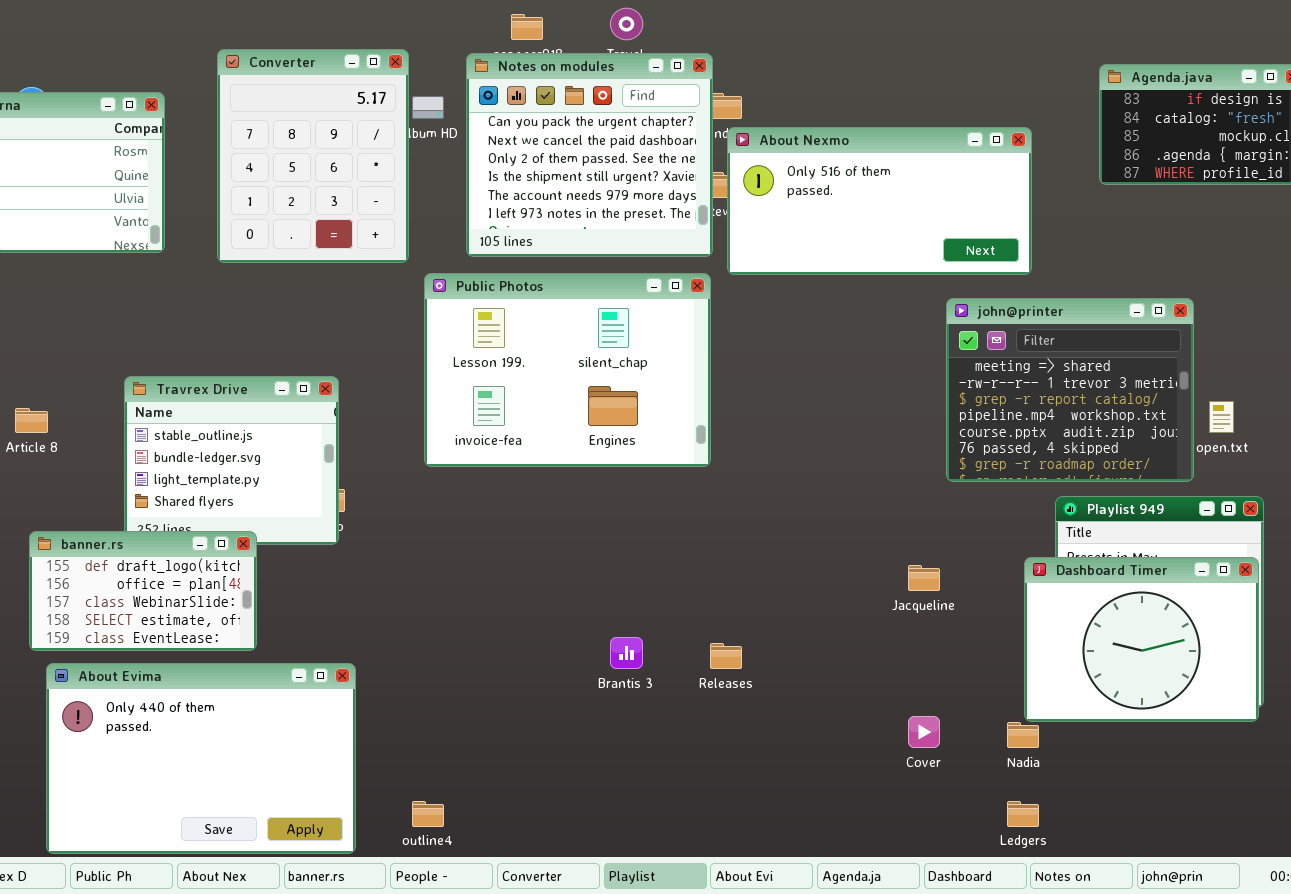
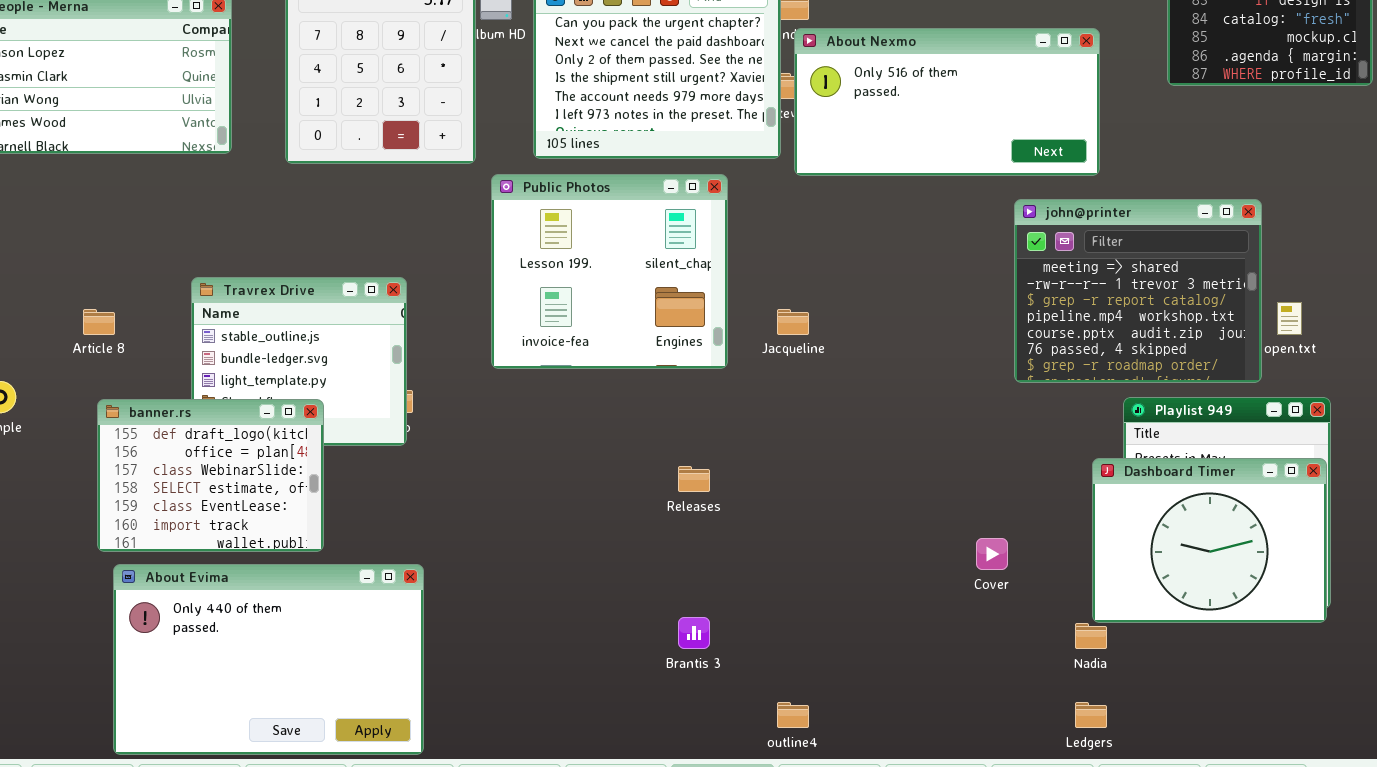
Public Photos: [424,273,711,467] -> [491,174,728,369], resized
banner.rs: [29,531,257,651] -> [97,399,324,552], resized
Jacqueline: [908,565,940,591] -> [777,309,809,335], moved
Brantis 3: [610,637,643,669] -> [678,617,710,649], moved
Releases: [710,643,742,669] -> [678,466,710,492], moved
Cover: [908,716,940,748] -> [976,538,1008,570], moved
outline4: [412,801,444,827] -> [777,702,809,728], moved

